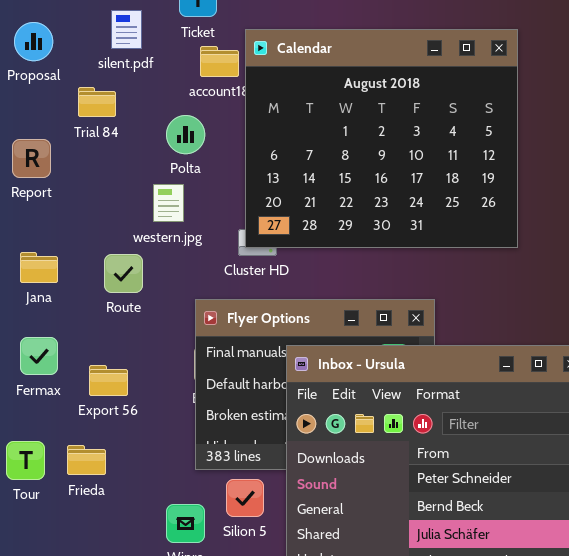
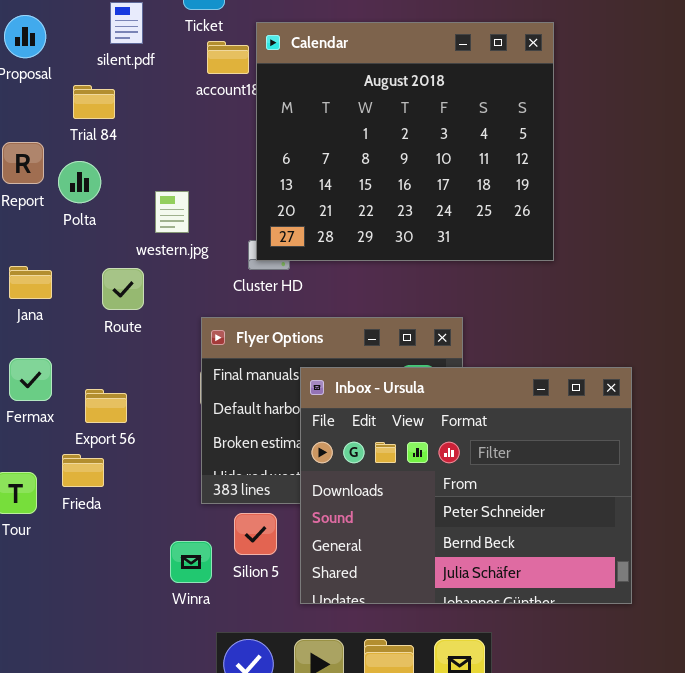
Polta: [166,115,205,154] -> [58,161,101,203], moved
Frieda: [67,445,106,475] -> [62,454,104,487], moved

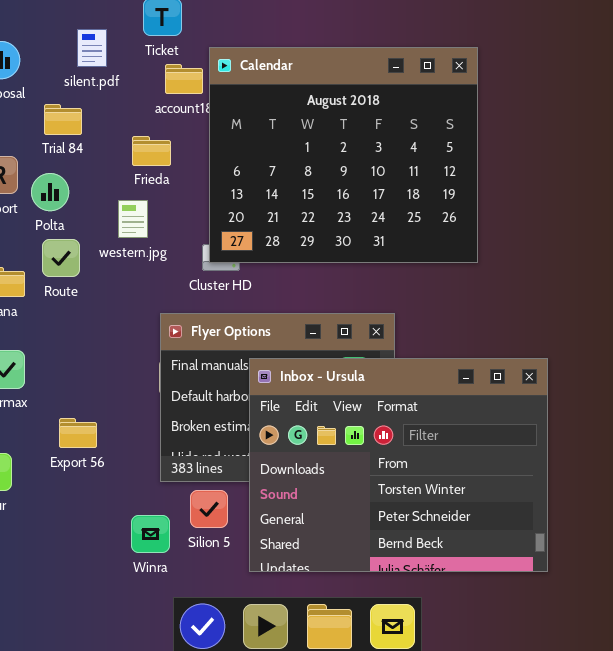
Route: [102,268,144,310] -> [42,239,80,277], moved
Inbox - Ursula: [300,367,632,604] -> [249,358,548,572], scrolled up 1 row
Export 56: [85,389,127,423] -> [59,418,97,448], moved
Frieda: [62,454,104,487] -> [132,136,171,166], moved

